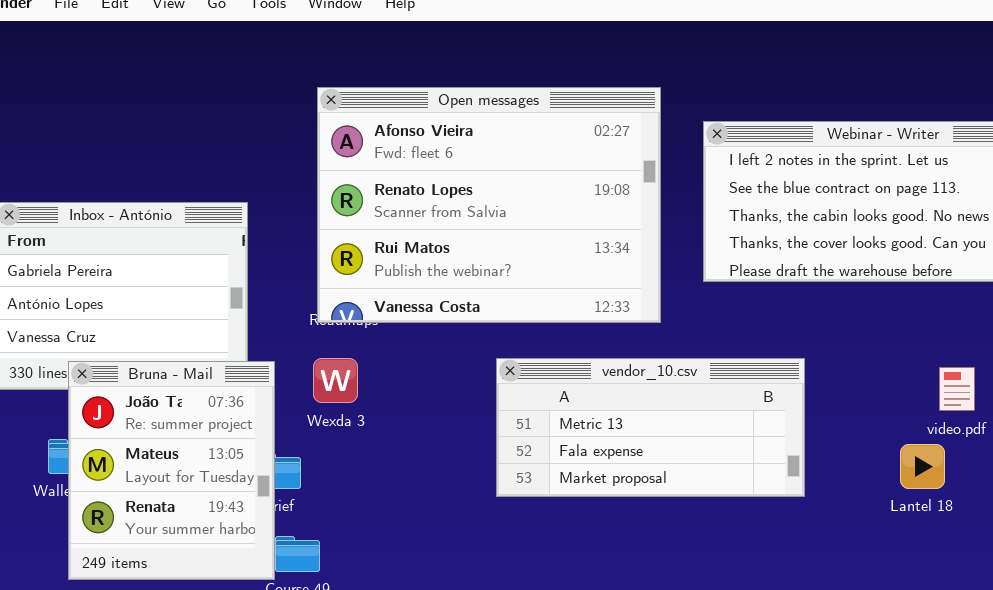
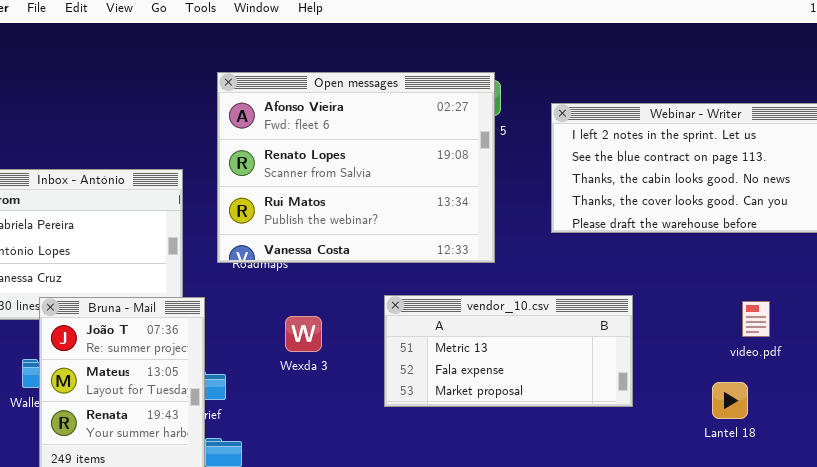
Open messages: [317,87,661,323] -> [217,72,495,263], moved
Wexda 3: [313,358,358,403] -> [285,316,322,352], moved
Lantel 18: [900,444,945,489] -> [712,382,748,419], moved

